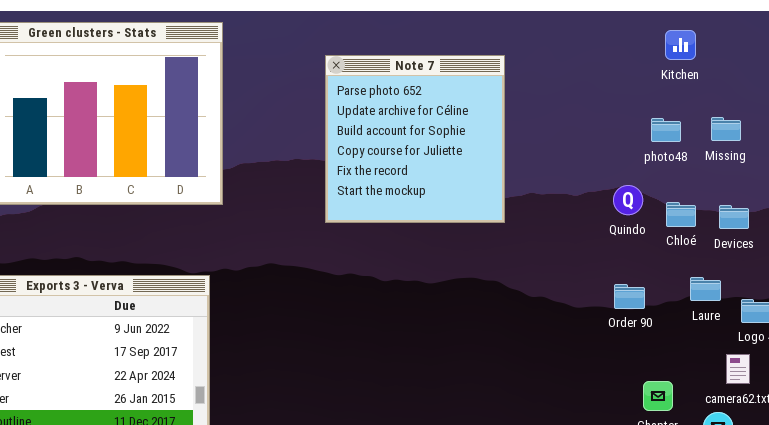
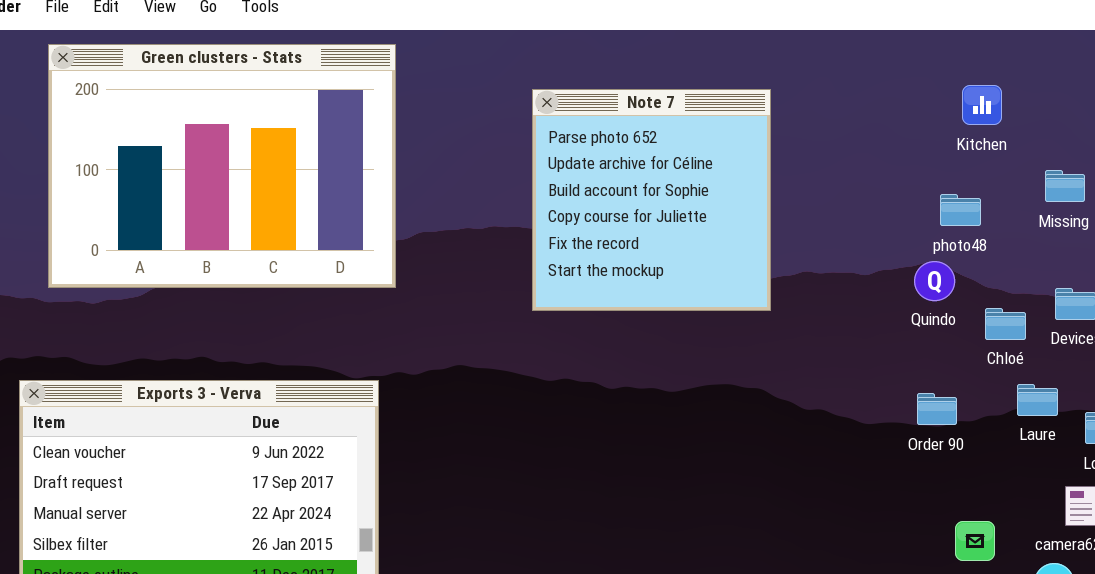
Kitchen: [665,30,696,60] -> [962,85,1002,125], moved
photo48: [651,118,681,142] -> [940,194,981,226], moved
Chloé: [666,202,696,227] -> [985,308,1026,340], moved

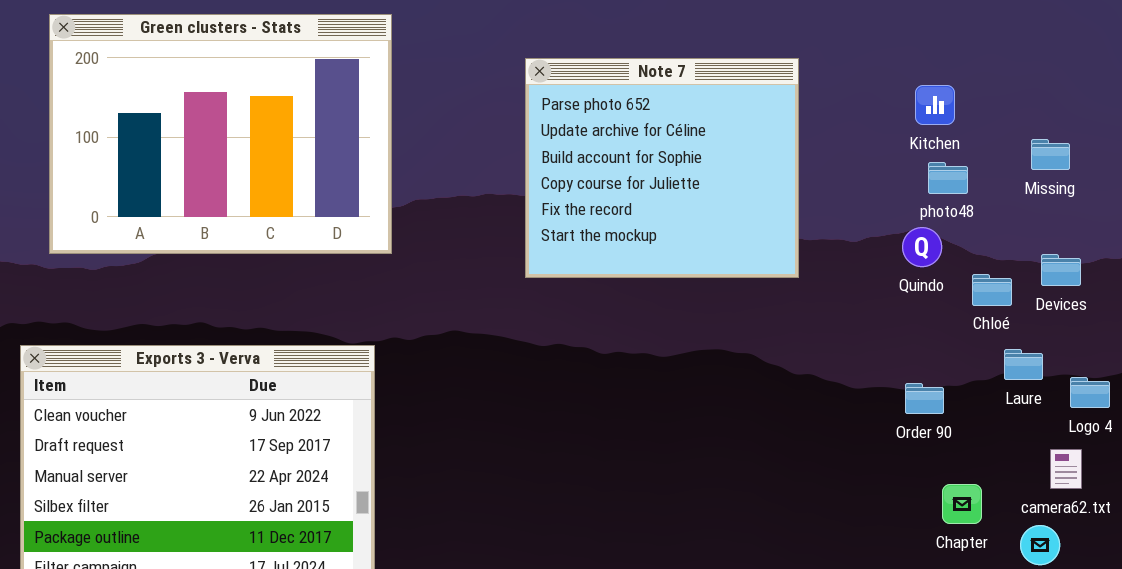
Kitchen: [962,85,1002,125] -> [915,85,955,125], moved
Note 7: [532,89,771,311] -> [525,58,799,278], resized
Order 90: [917,393,957,425] -> [905,383,944,414], moved

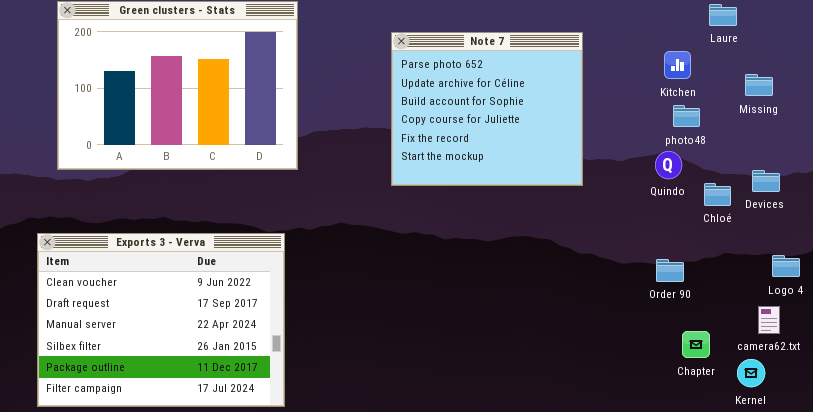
Missing: [1031,139,1070,170] -> [745,74,773,96], moved
Laure: [1004,349,1043,380] -> [709,4,737,26], moved

